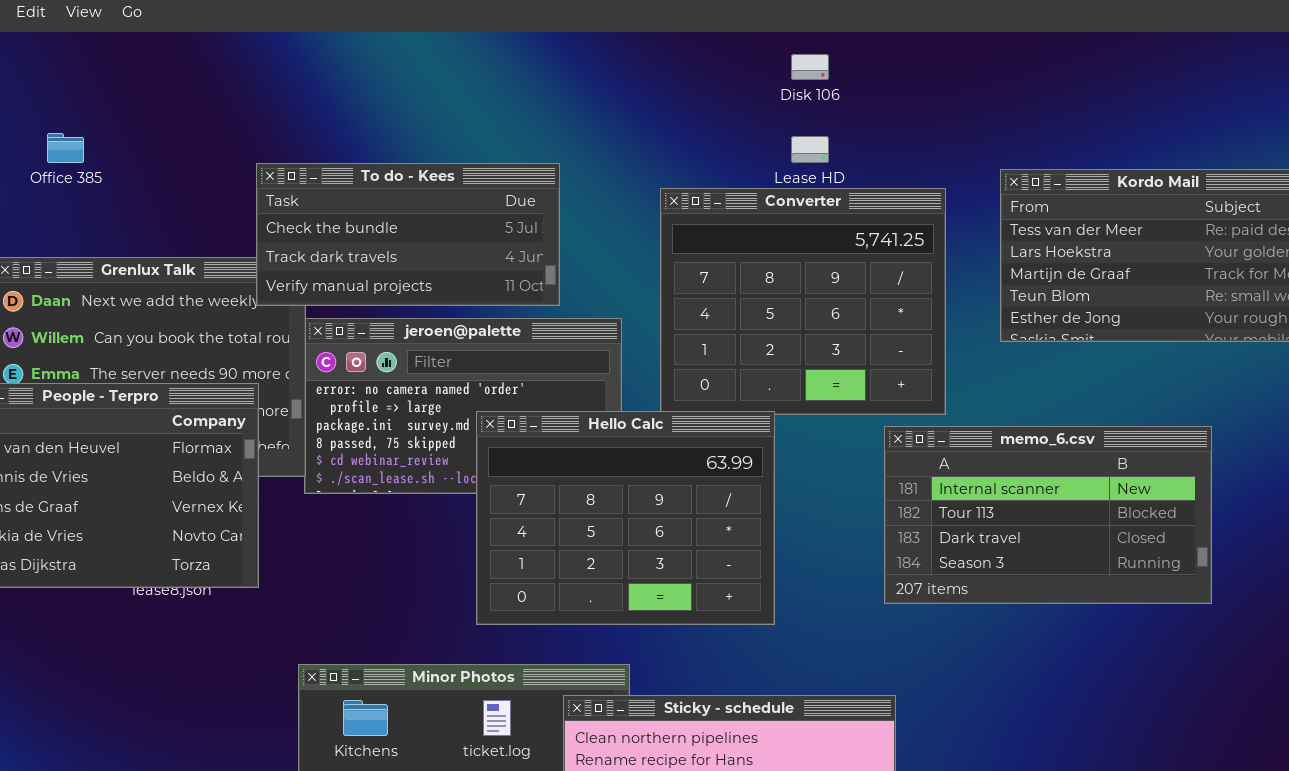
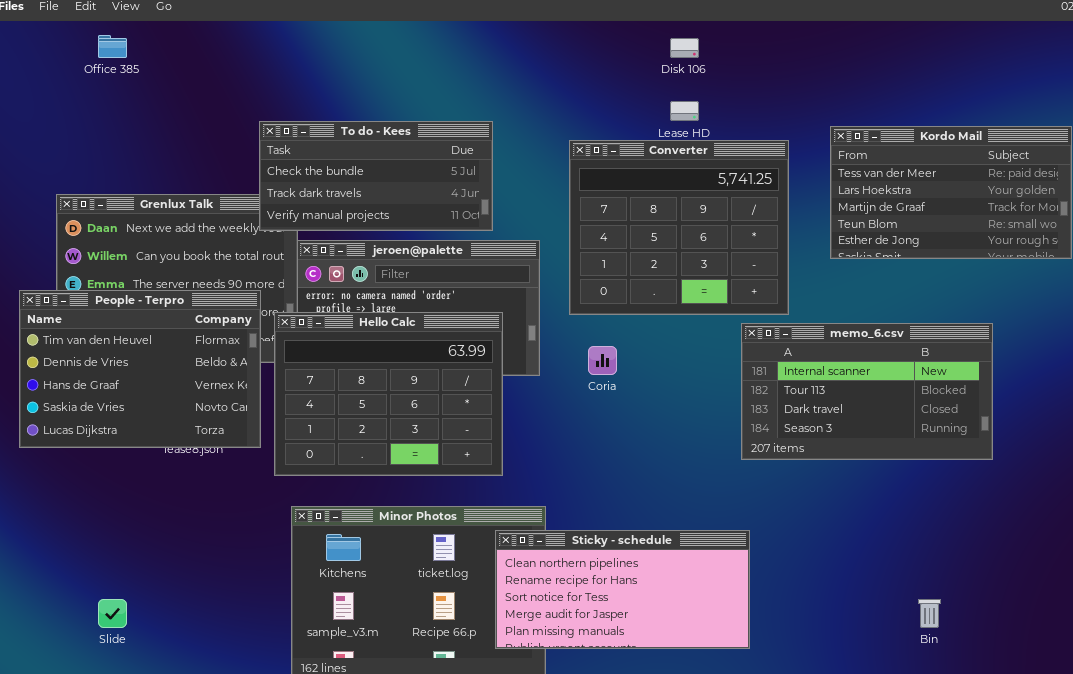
Office 385: [47,133,84,163] -> [98,35,127,58], moved
Hello Calc: [476,411,775,625] -> [274,312,503,476], moved

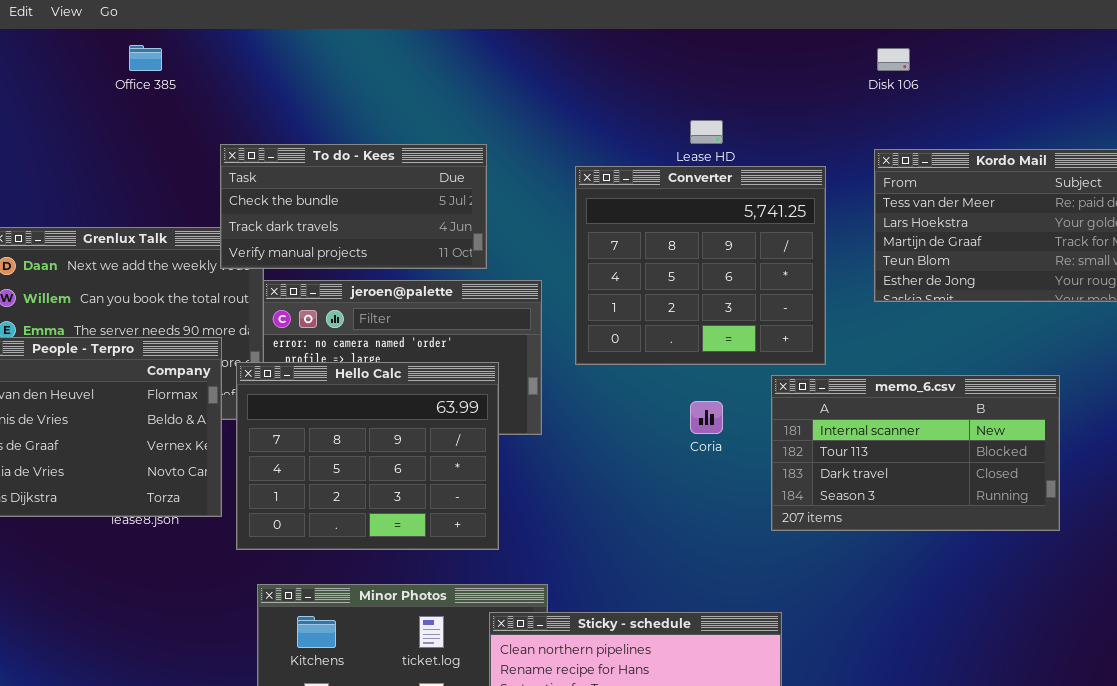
Office 385: [98,35,127,58] -> [129,45,162,71], moved
Disk 106: [670,38,699,58] -> [877,48,910,71], moved
Coria: [588,346,617,375] -> [690,401,723,434], moved

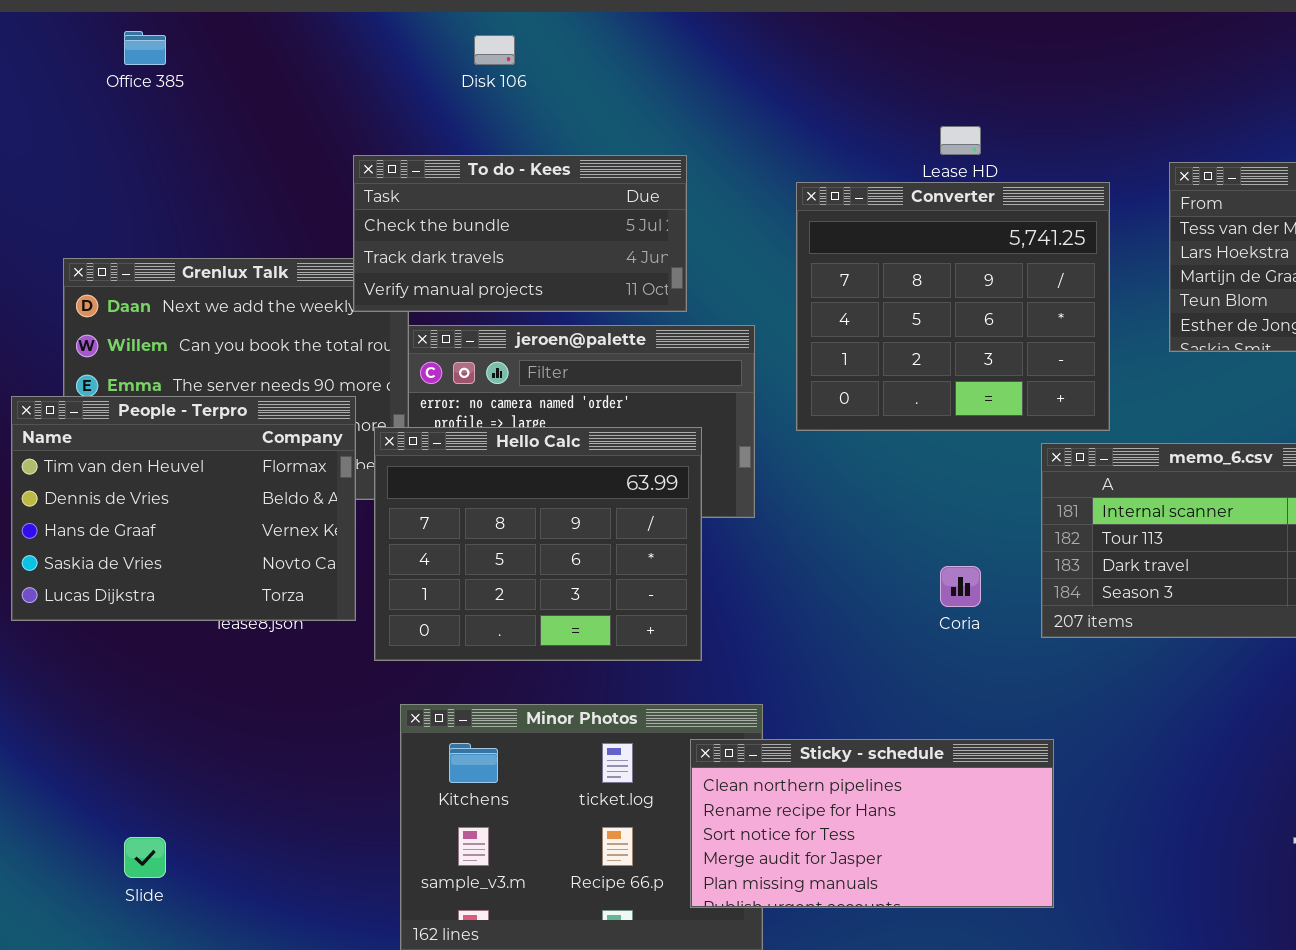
Office 385: [129,45,162,71] -> [124,31,166,65], moved
Disk 106: [877,48,910,71] -> [474,35,515,65], moved
Coria: [690,401,723,434] -> [940,566,981,607], moved

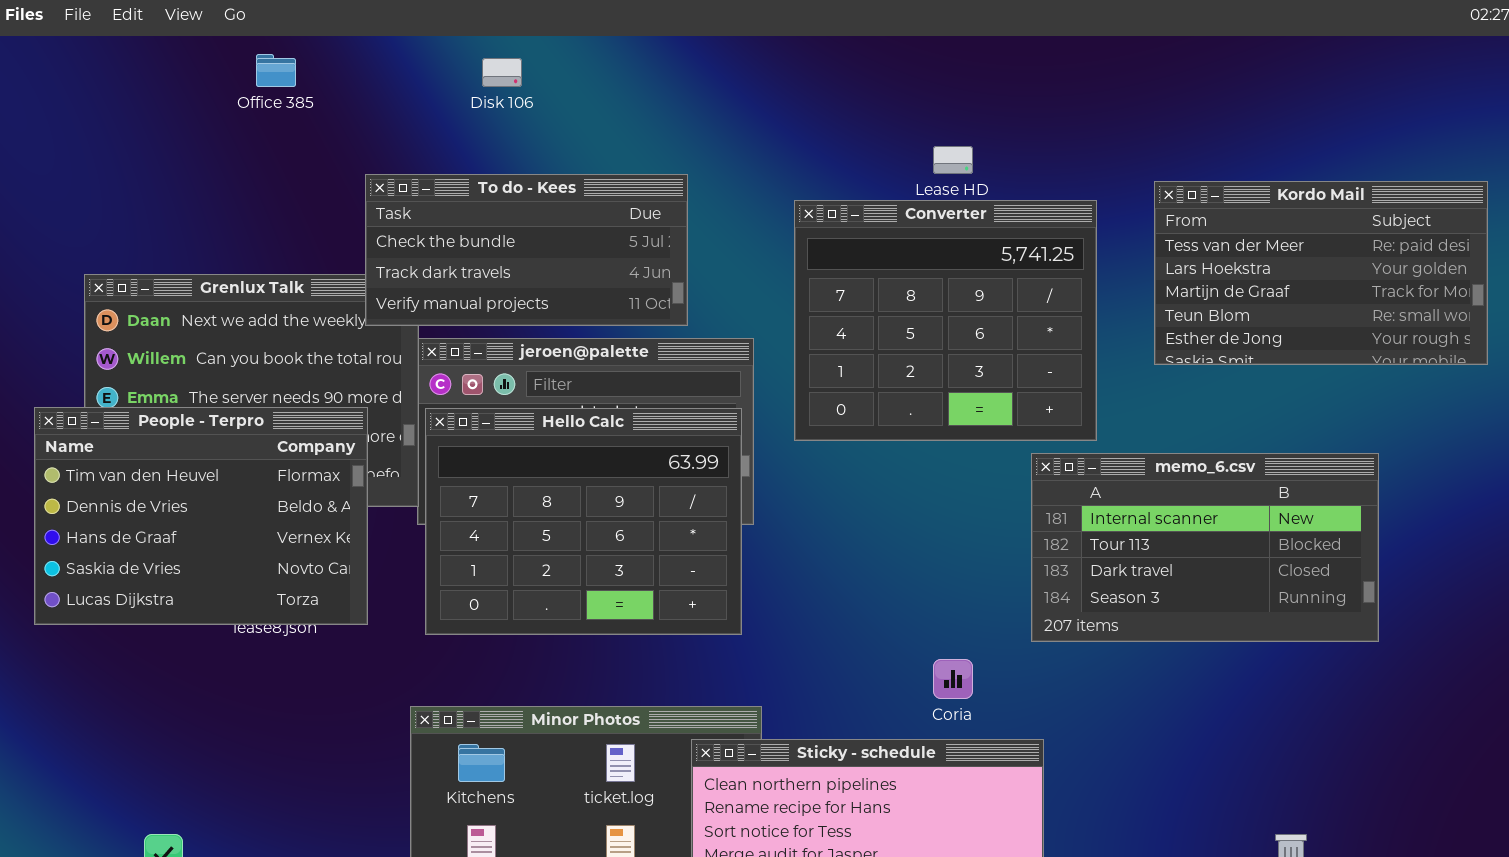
Office 385: [124,31,166,65] -> [256,54,296,87], moved
Hello Calc: [374,427,702,661] -> [425,408,742,635], moved
Coria: [940,566,981,607] -> [933,659,973,699], moved

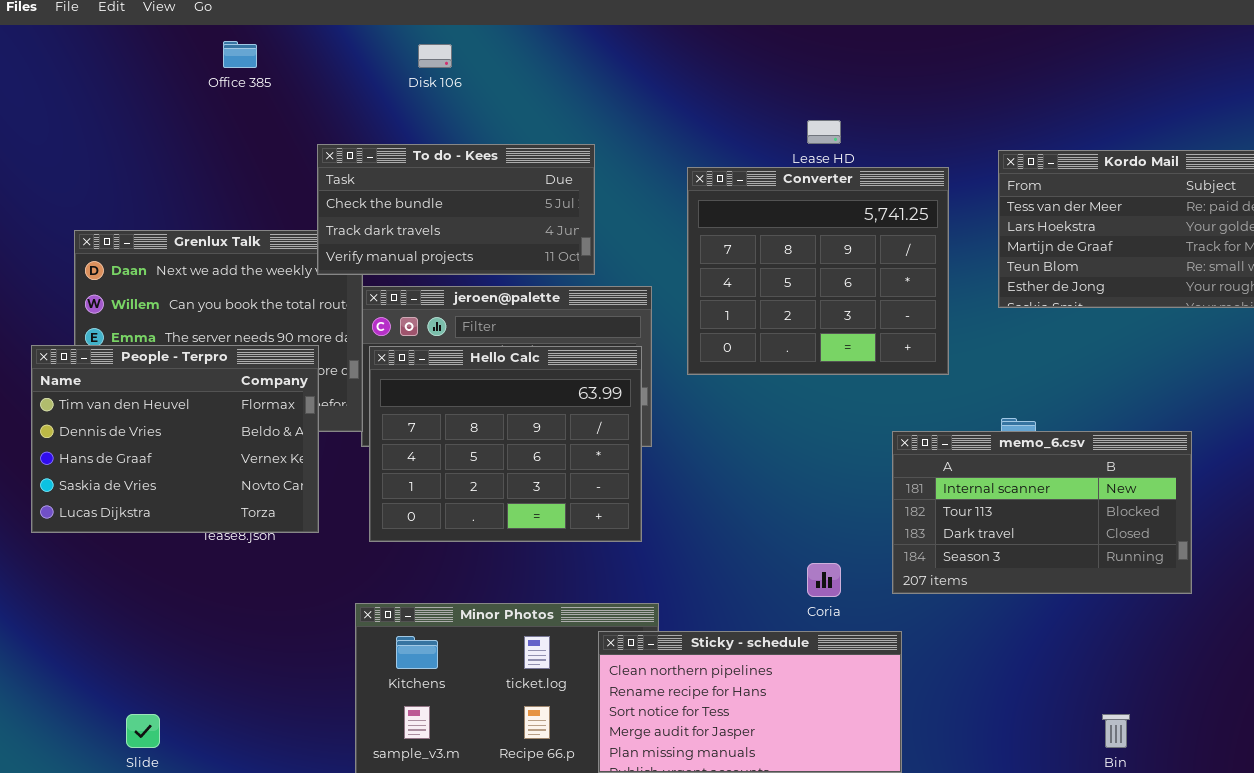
memo_6.csv: [1031,453,1379,642] -> [892,431,1192,594], moved

